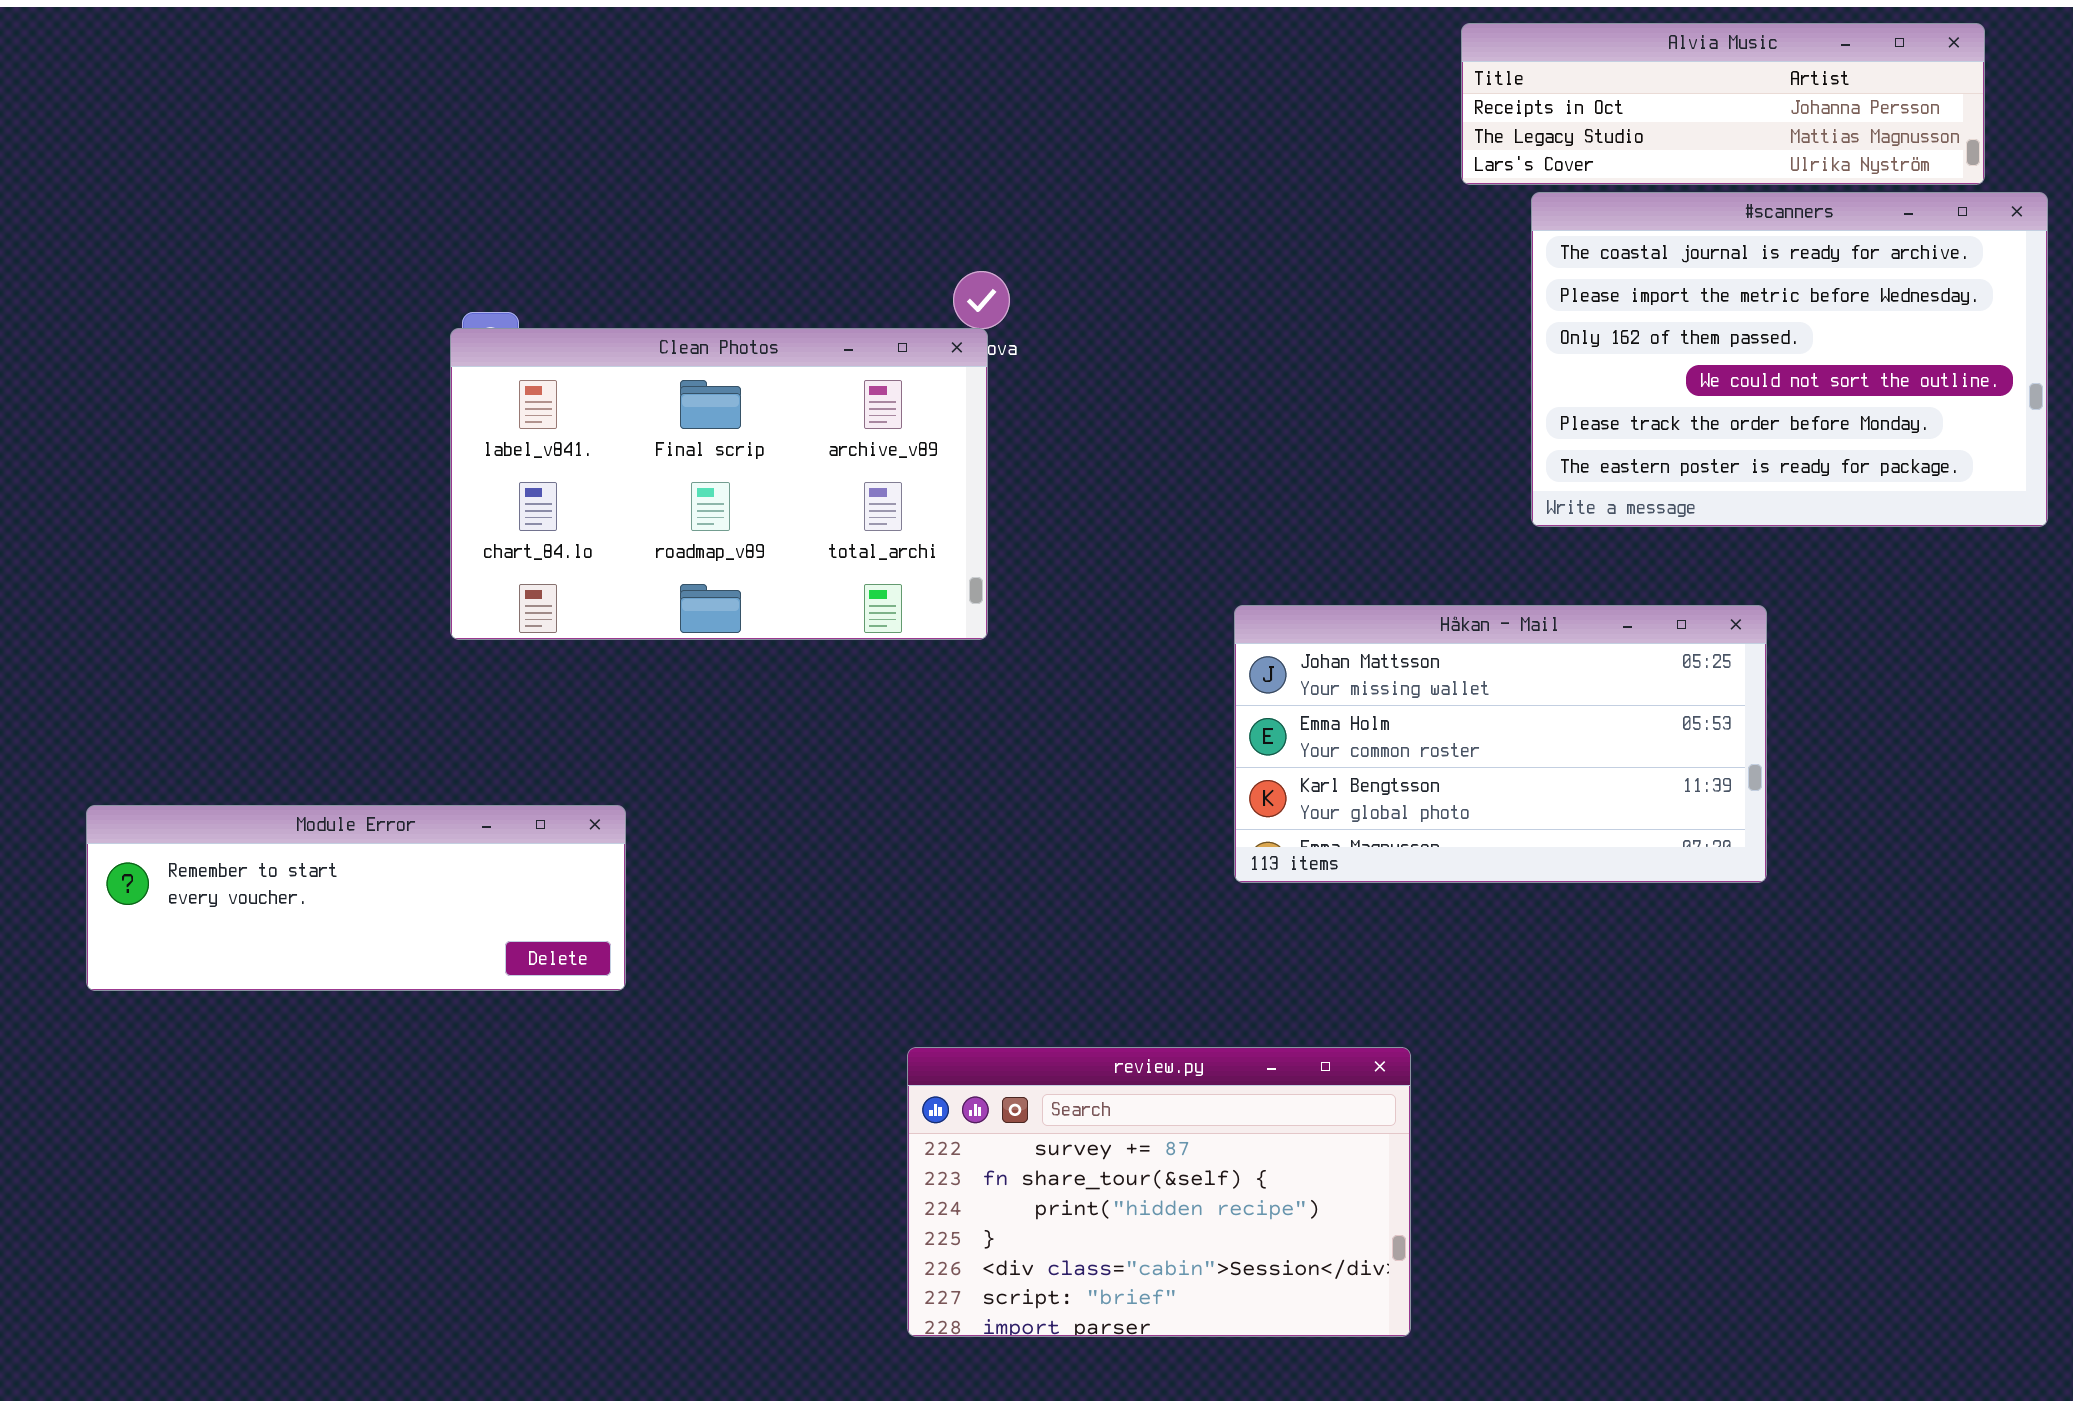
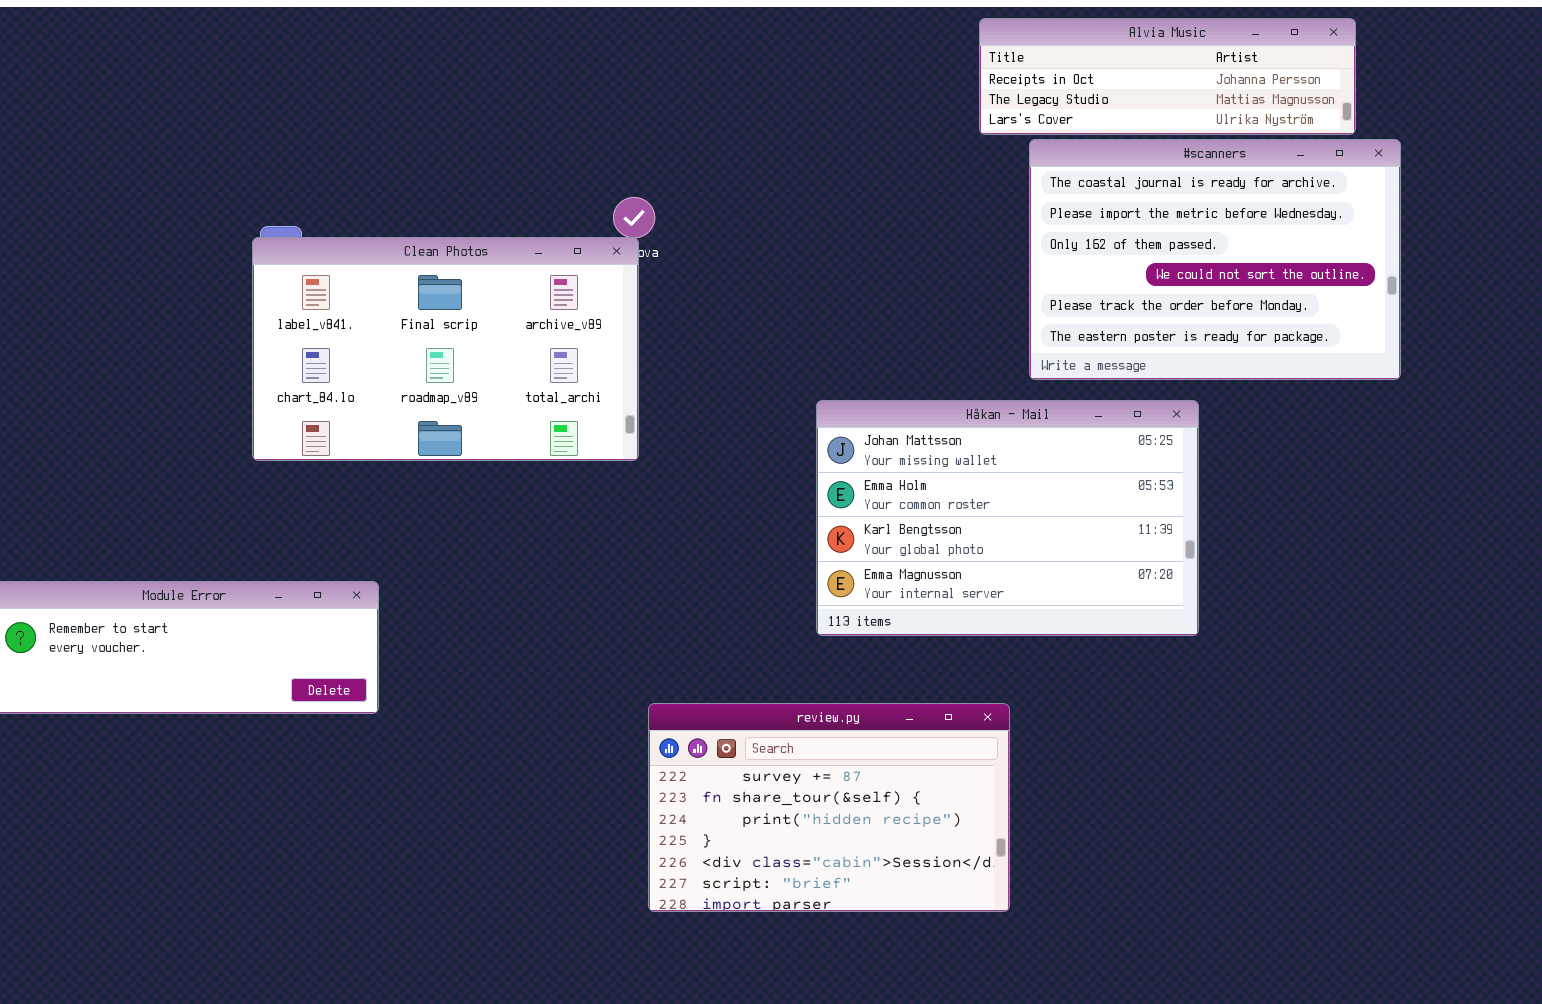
Håkan - Mail: [1234,605,1767,883] -> [816,400,1199,636], resized
review.py: [907,1047,1411,1337] -> [648,703,1010,912], moved

